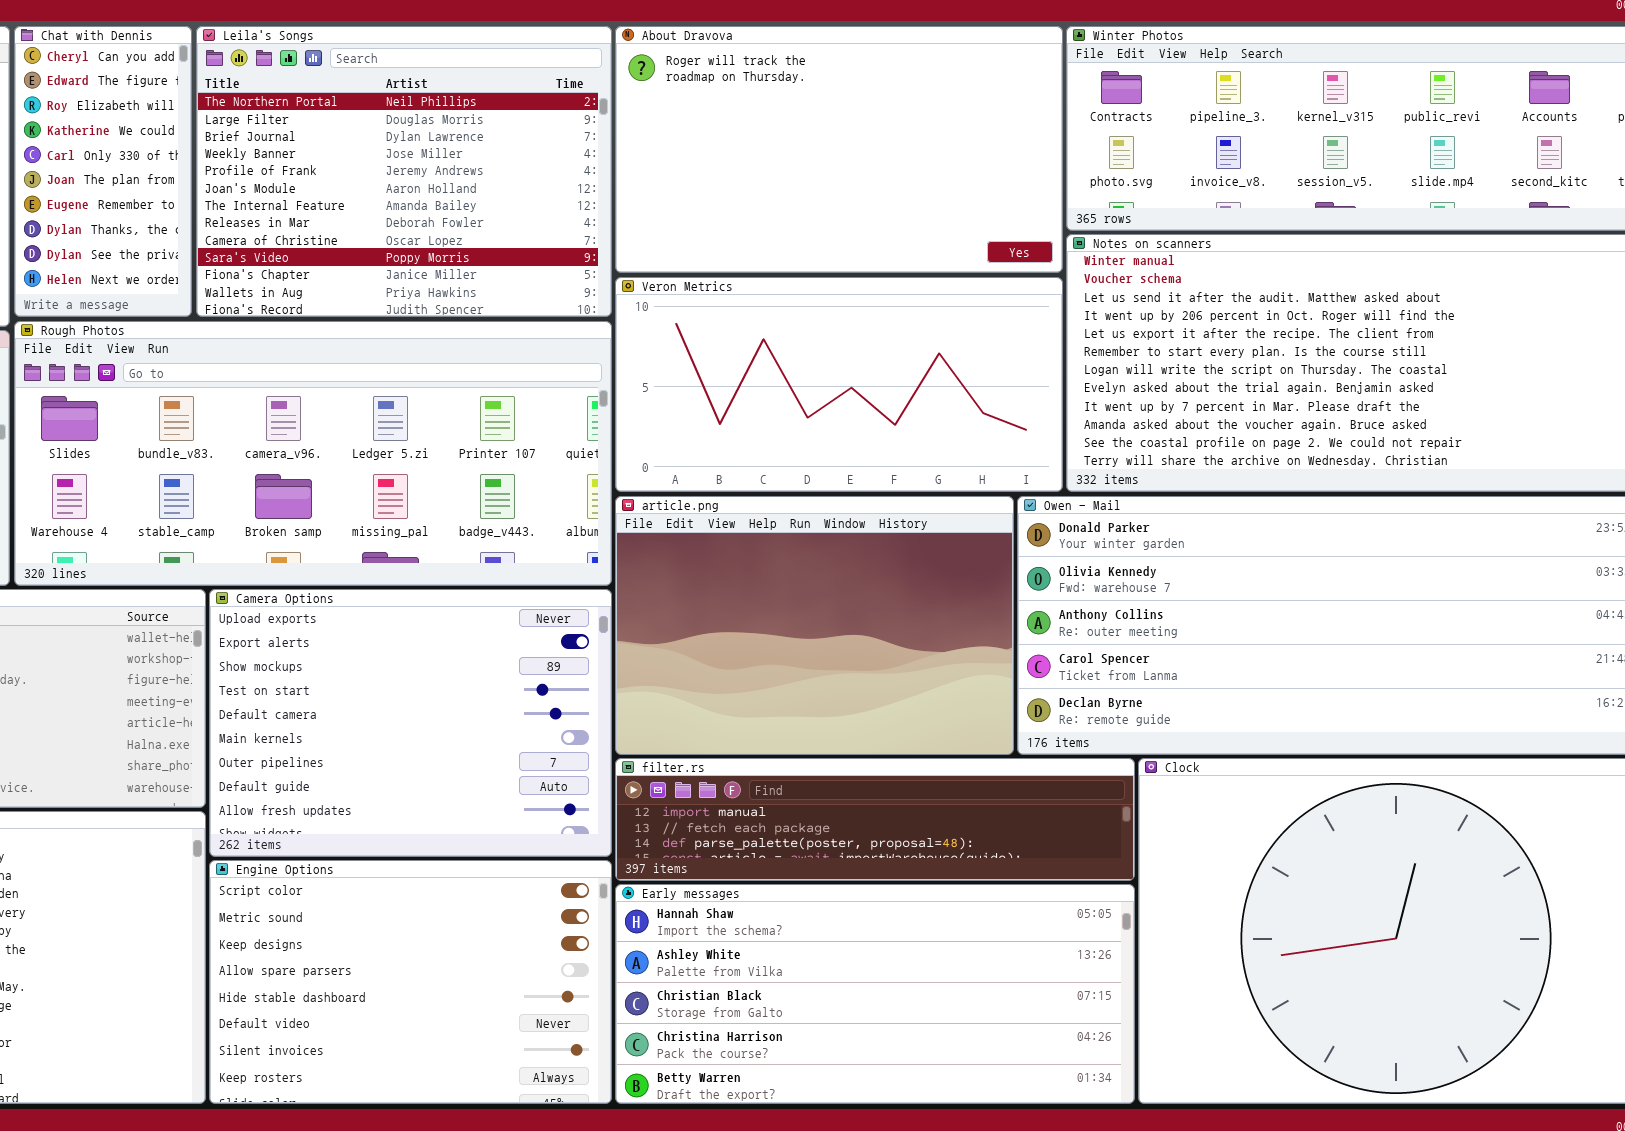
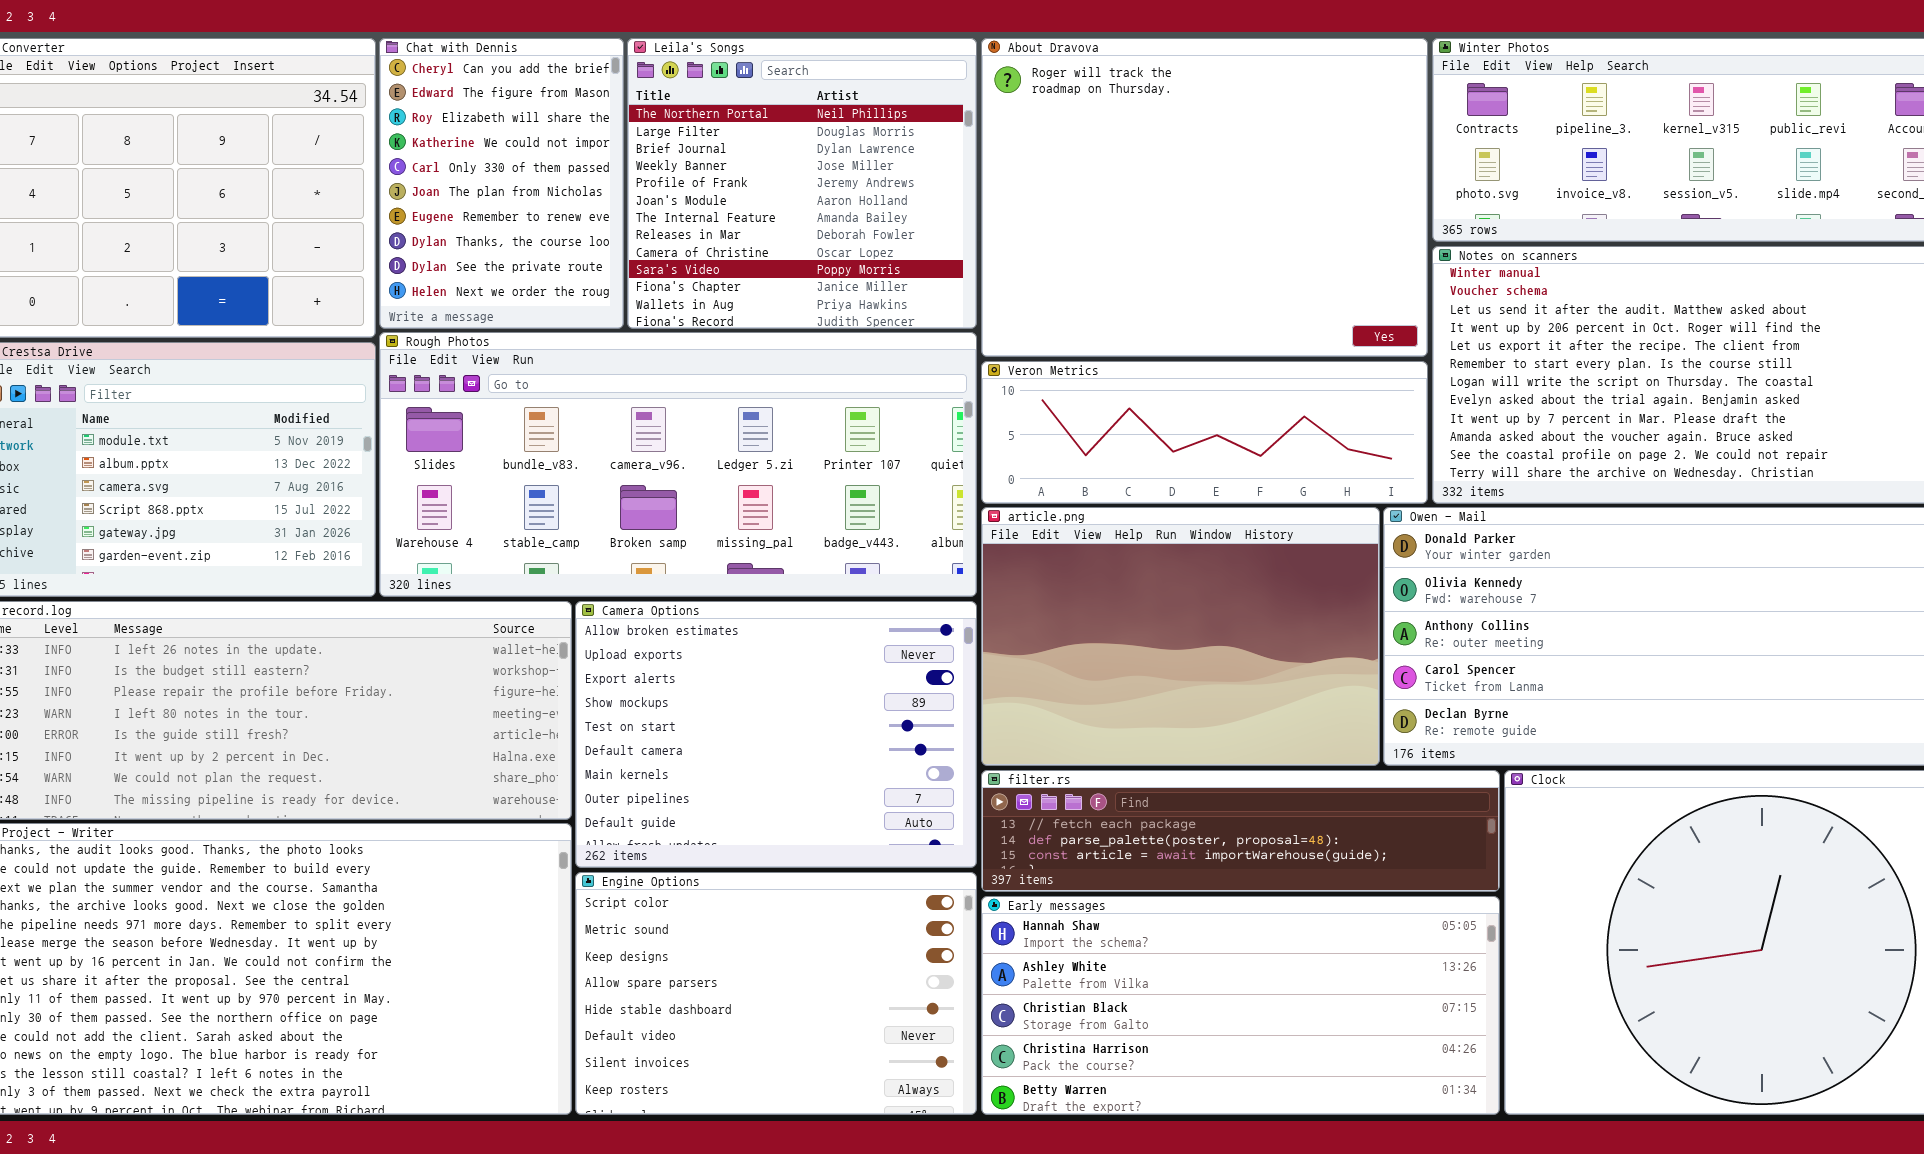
Chat with Dennis: [14,26,192,317] -> [379,38,624,329], resized
Leila's Songs: [196,26,612,317] -> [627,38,977,329], resized
About Dravova: [615,26,1063,273] -> [981,38,1428,357], resized
Veron Metrics: [615,277,1063,492] -> [981,361,1428,504], resized
Camera Options: [209,589,612,857] -> [575,601,977,868], scrolled up 1 row
filter.rs: [615,758,1135,881] -> [981,770,1500,892], scrolled down 1 row

